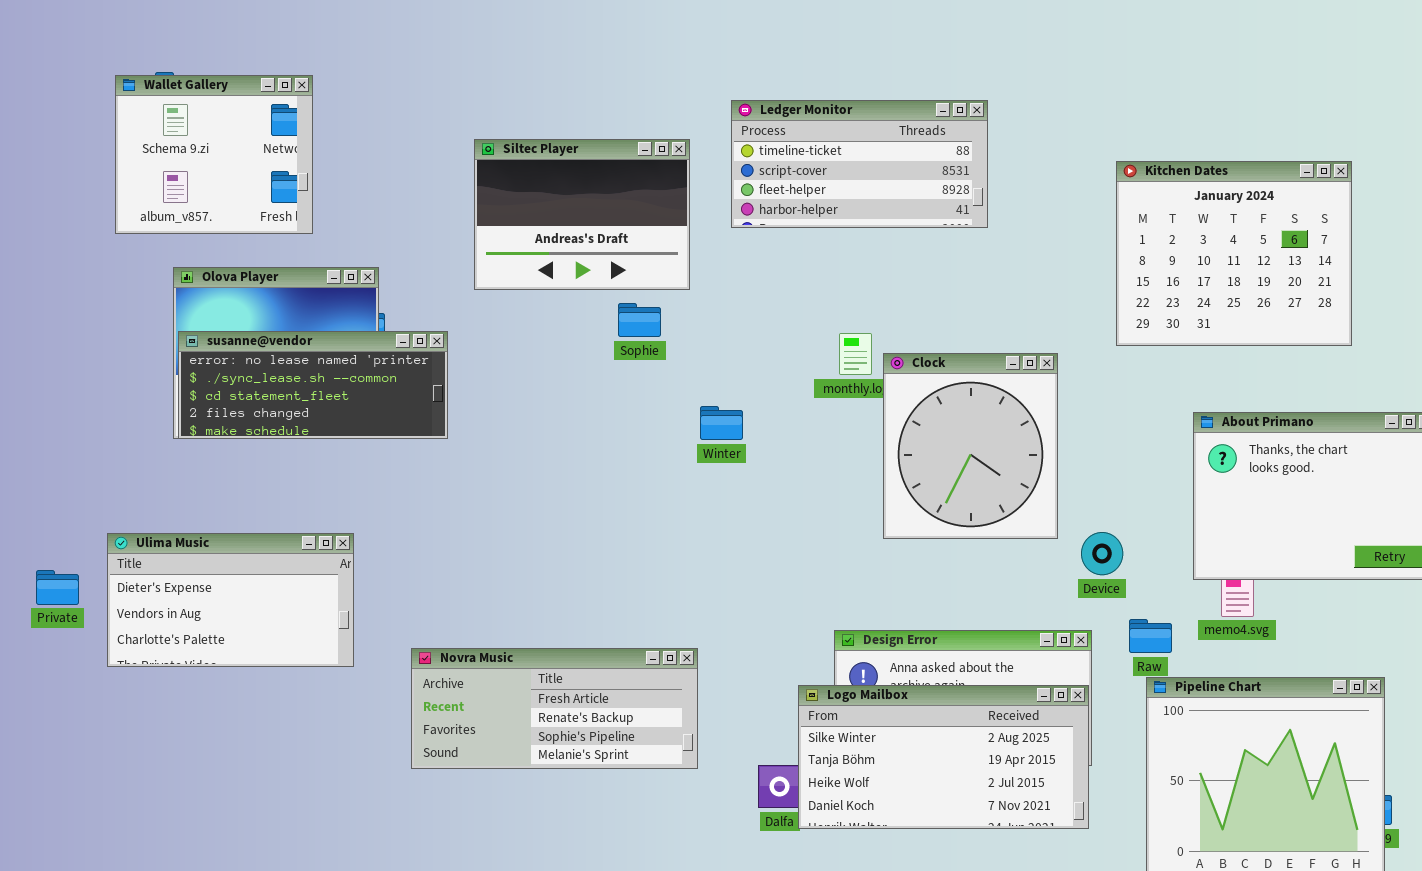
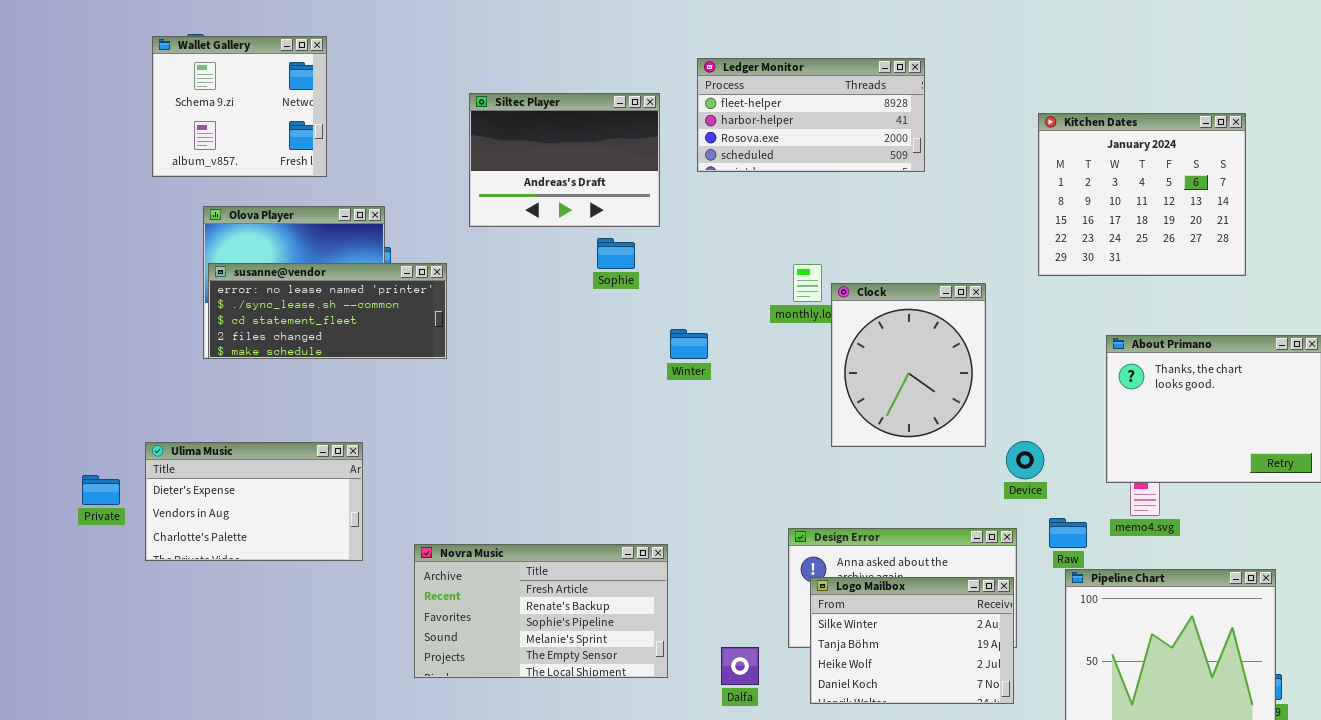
Ledger Monitor: [731,100,988,228] -> [697,58,925,172], scrolled down 2 rows
Novra Music: [411,648,698,769] -> [414,544,668,678], resized
Logo Mailbox: [798,685,1089,829] -> [810,577,1014,704], resized

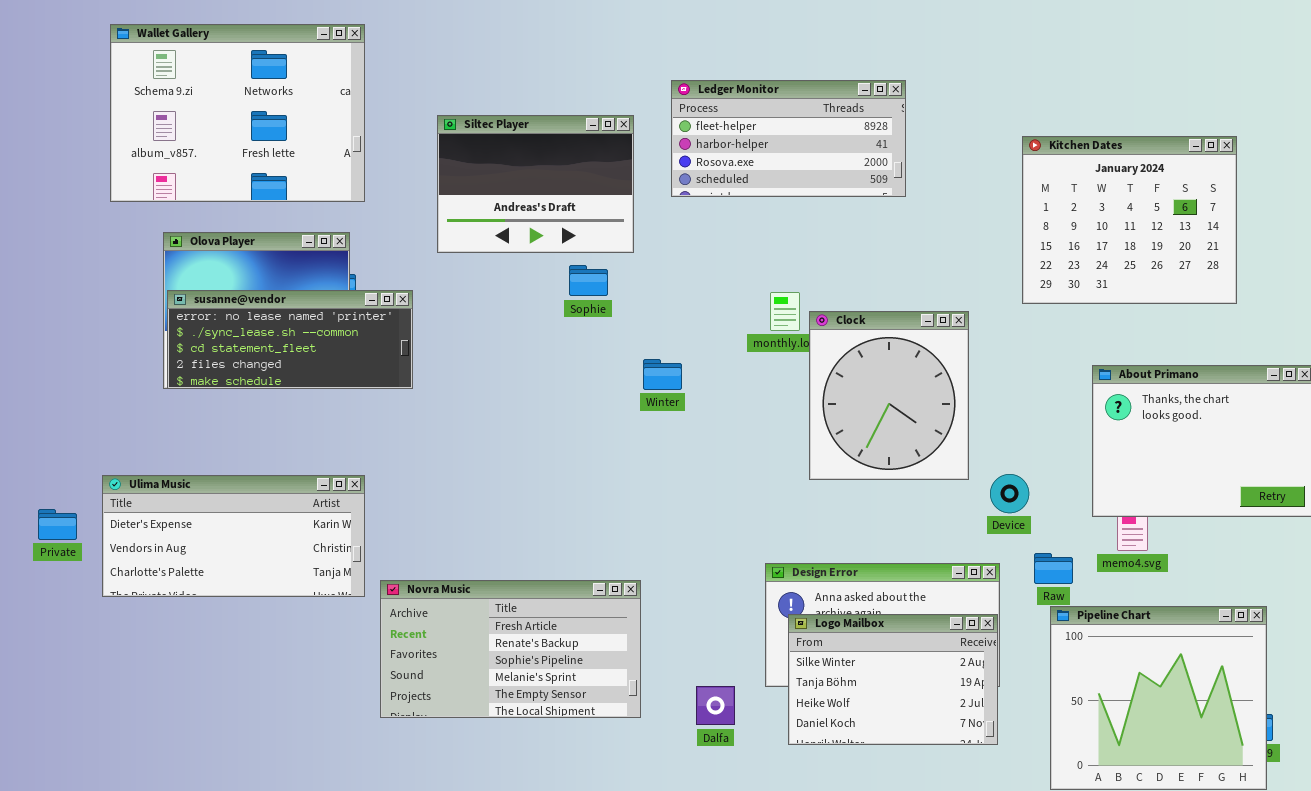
Wallet Gallery: [152,36,327,177] -> [110,24,365,202], resized
Ulima Music: [145,442,363,561] -> [102,475,365,597], resized

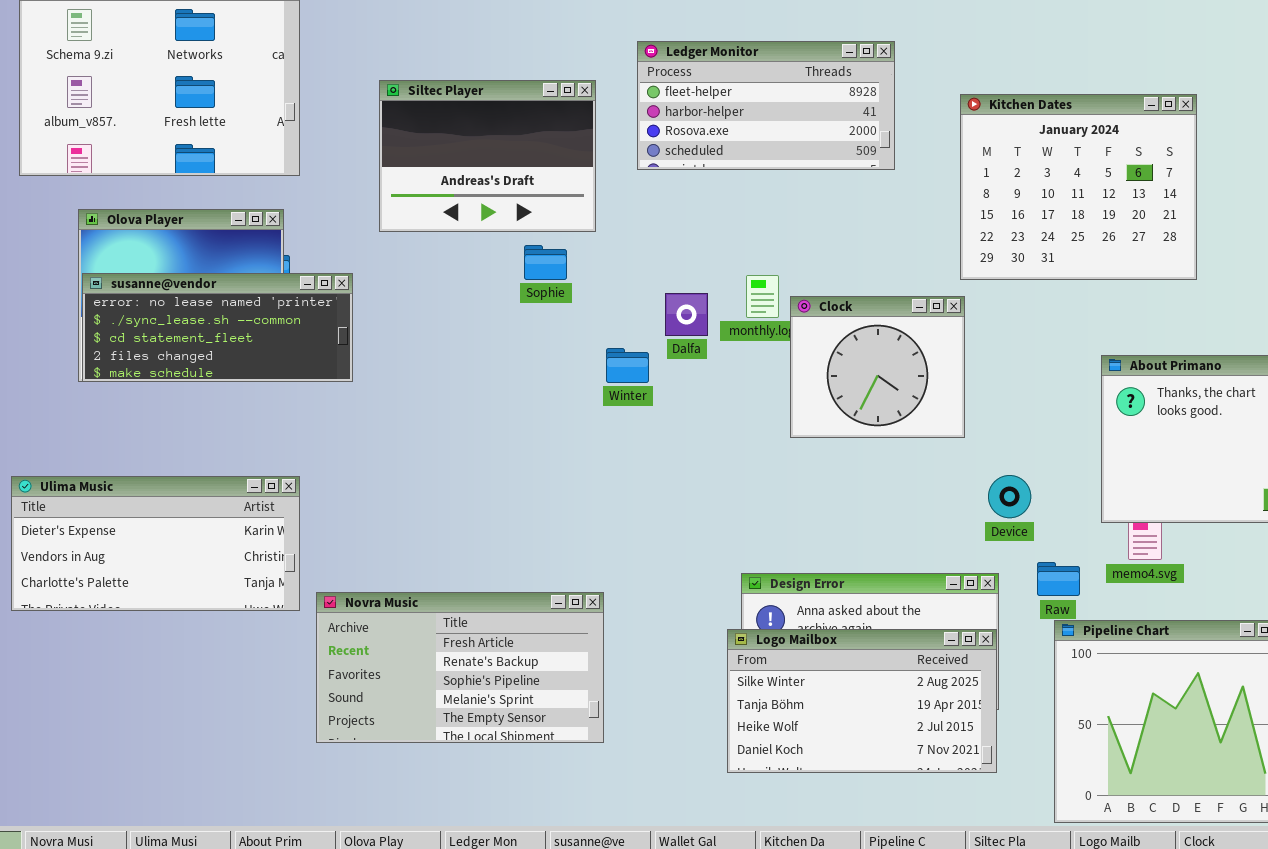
Kitchen Dates: [1022,136,1237,304] -> [960,94,1197,280], moved
Clock: [809,311,969,480] -> [790,296,965,438], resized
Logo Mailbox: [788,614,998,745] -> [727,629,997,773], resized
Dalfa: [696,686,735,725] -> [665,293,708,336], moved

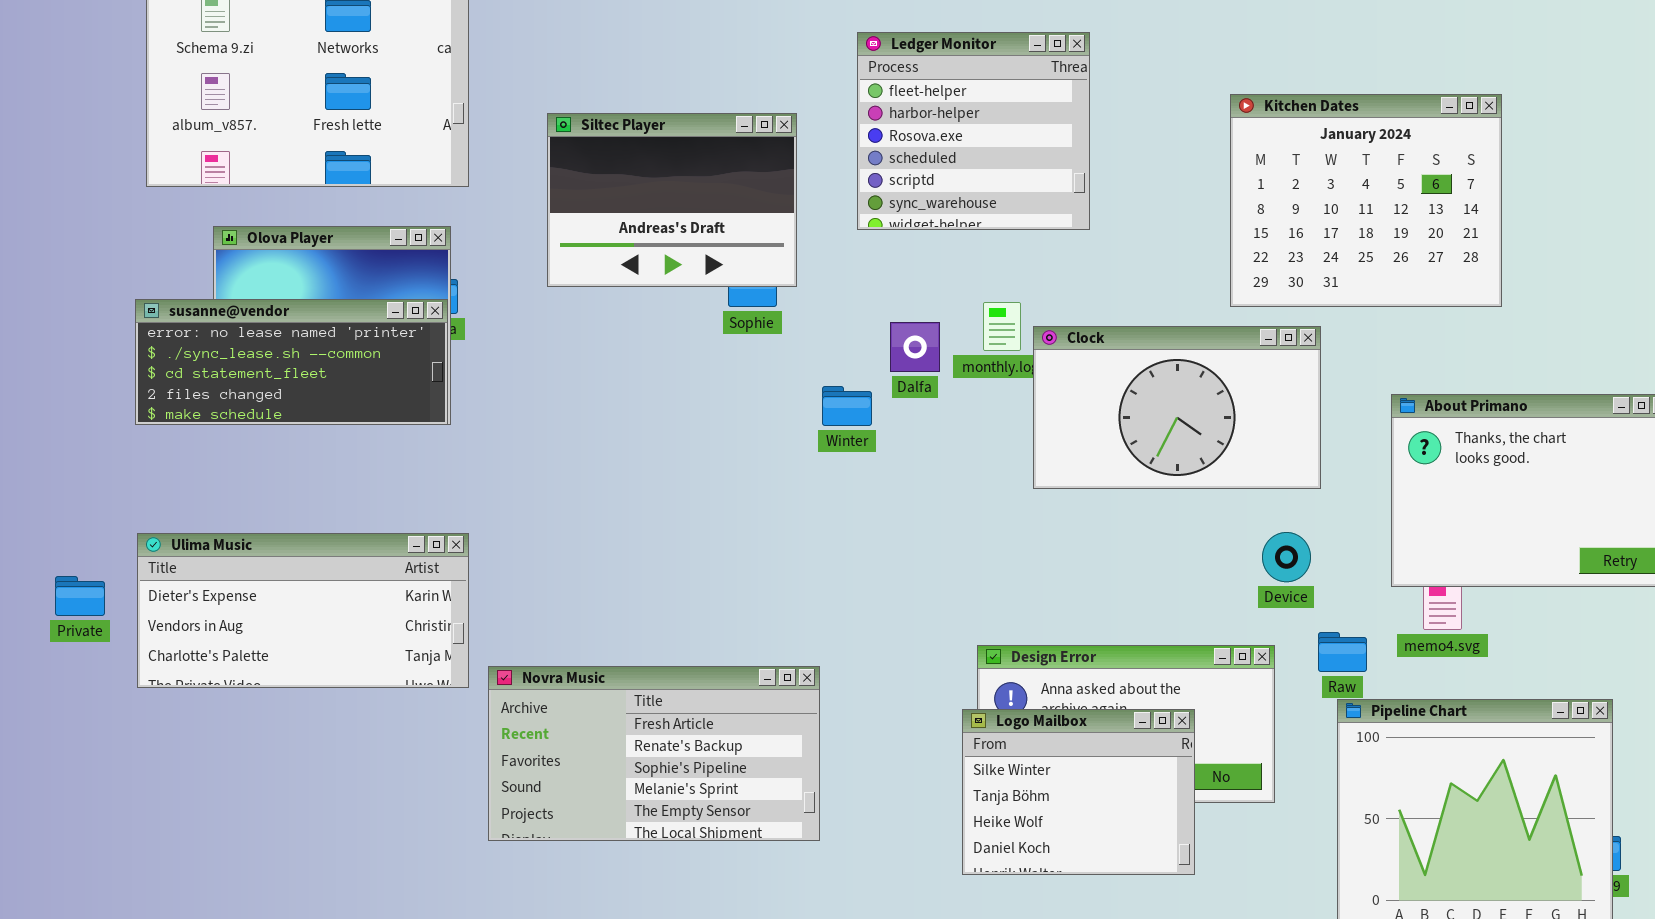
Ledger Monitor: [637,41,895,170] -> [857,32,1090,230], resized
Siltec Player: [379,80,596,232] -> [547,113,797,287], moved
susanne@vendor: [82,273,353,382] -> [135,299,448,425], moved
Clock: [790,296,965,438] -> [1033,326,1321,489], resized
Logo Mailbox: [727,629,997,773] -> [962,709,1195,875], resized

